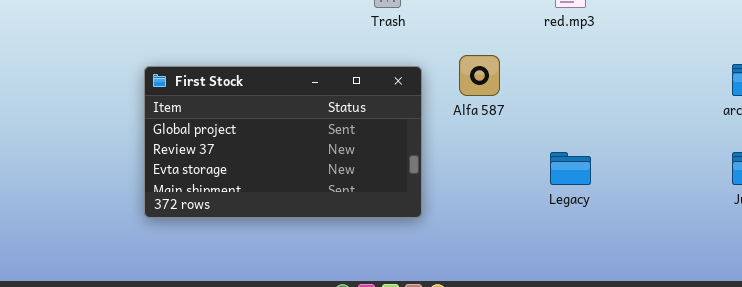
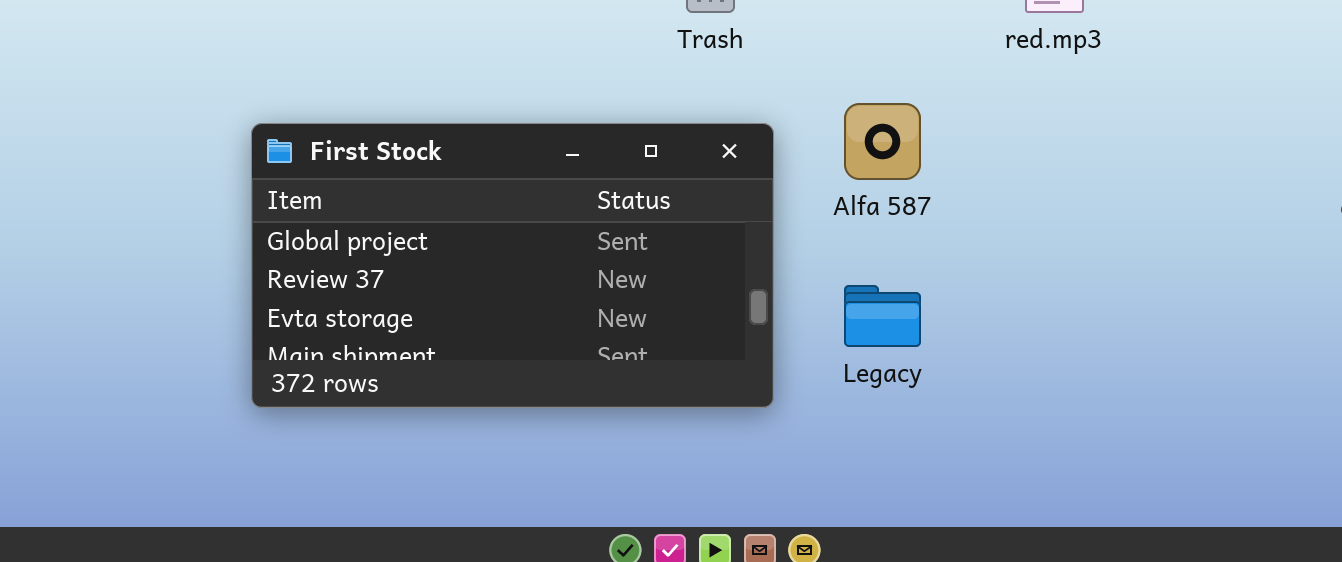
Legacy: [550,152,591,185] -> [844,285,921,347], moved

